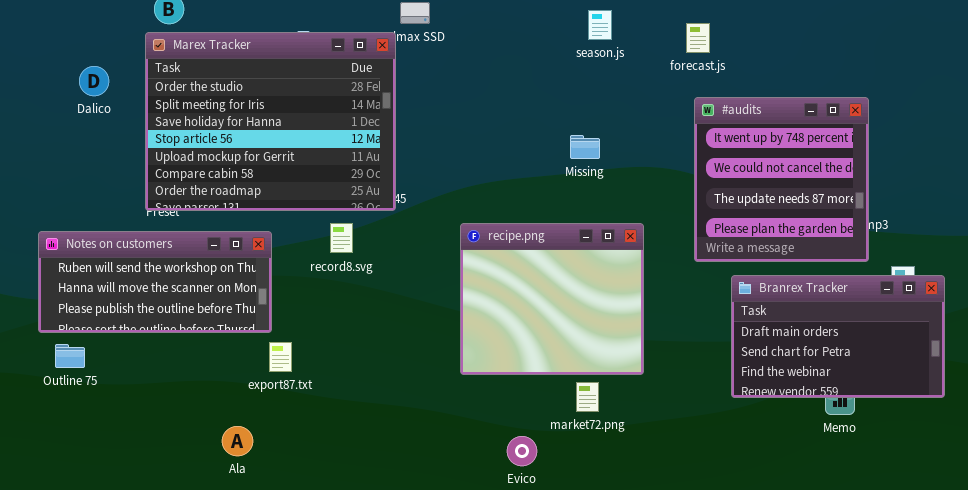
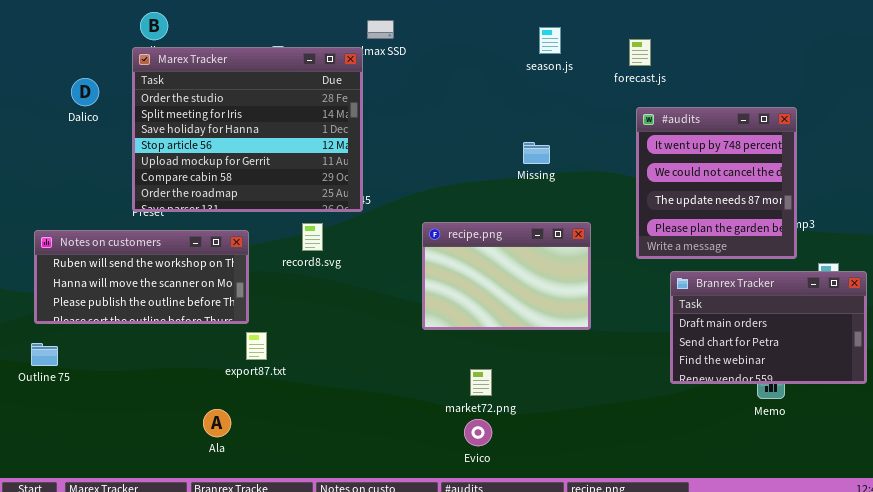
recipe.png: [460,223,644,375] -> [422,222,591,330], resized
Outline 75: [55,344,85,368] -> [31,343,58,366], moved
market72.png: [576,382,599,412] -> [470,369,492,396], moved

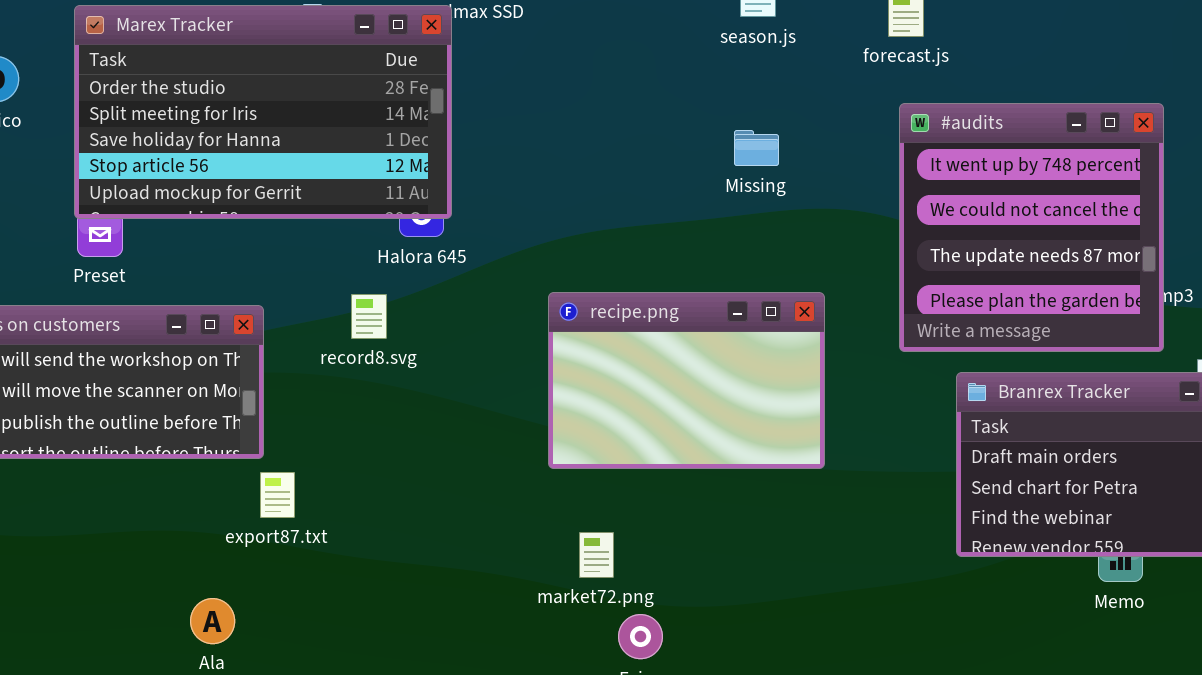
Marex Tracker: [132,47,363,212] -> [74,5,452,219], resized
Missing: [523,142,550,164] -> [734,130,779,166], moved
market72.png: [470,369,492,396] -> [579,532,614,578], moved

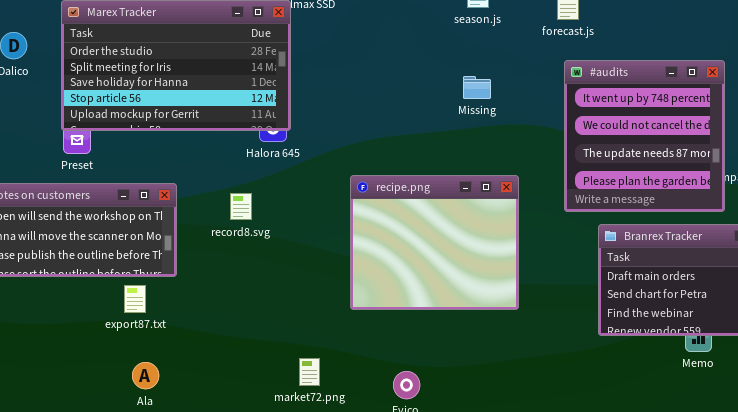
recipe.png: [548,292,825,469] -> [350,175,519,310], resized
record8.svg: [351,294,387,339] -> [230,193,252,220], moved
export87.txt: [260,472,295,518] -> [124,285,146,313], moved
market72.png: [579,532,614,578] -> [299,358,320,386], moved

